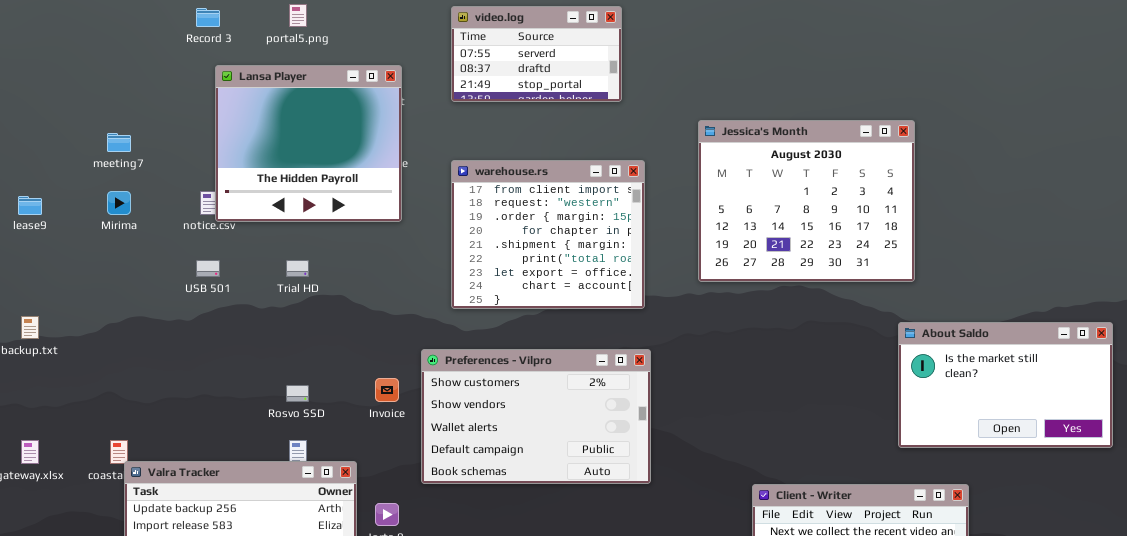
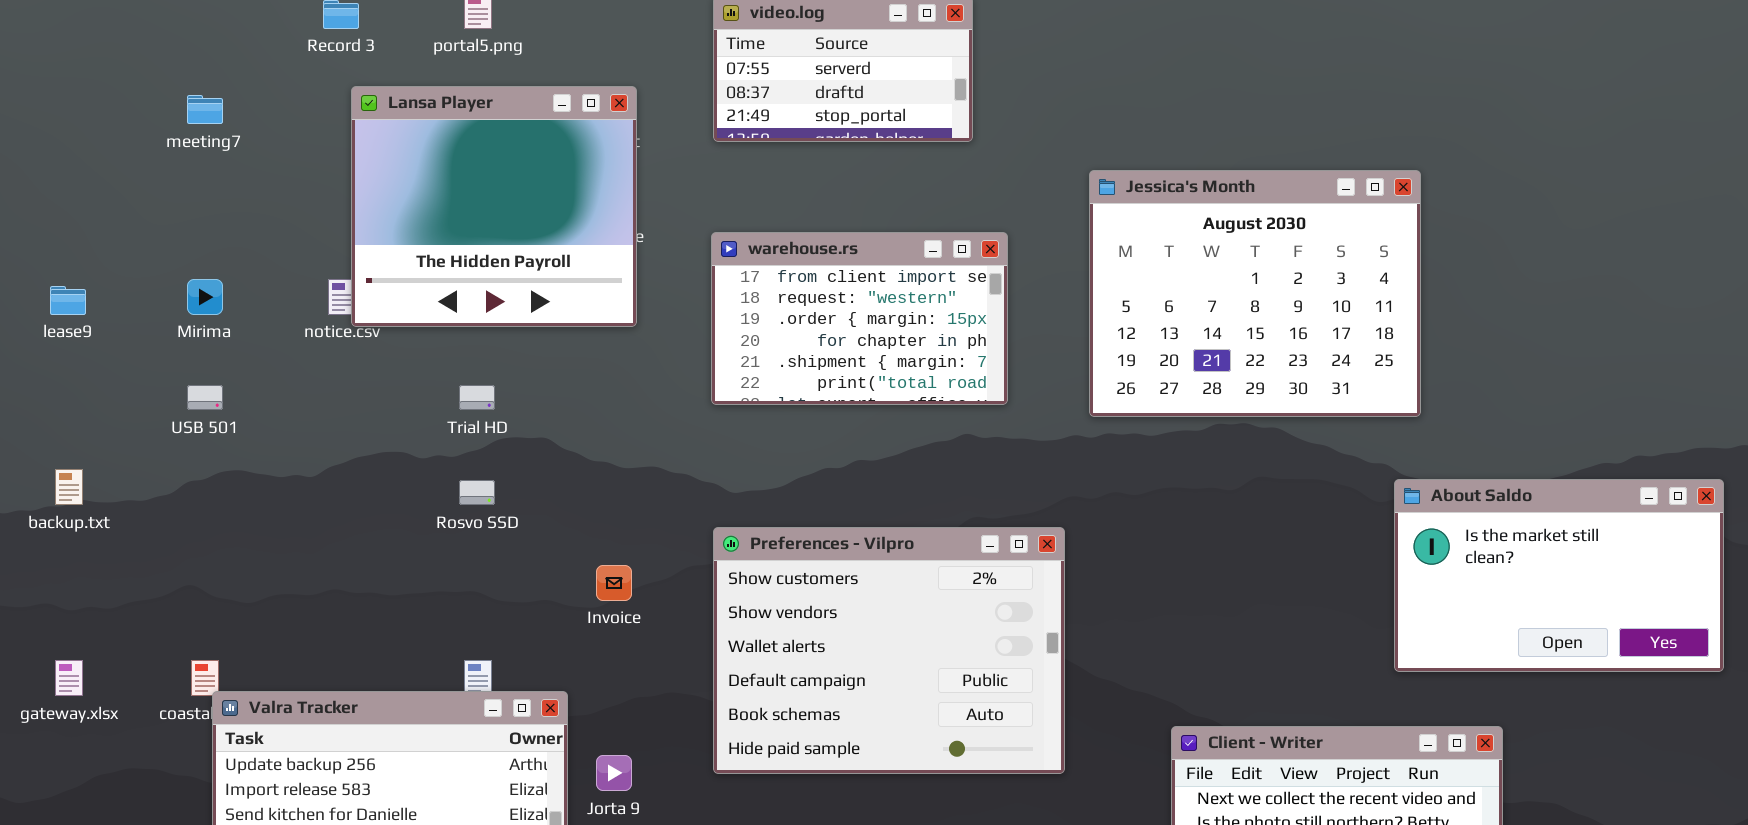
meeting7: [107,133,131,152] -> [187,95,223,124], moved
warehouse.rs: [451,160,645,309] -> [711,232,1008,405], resized
USB 501: [196,260,220,277] -> [187,385,223,410], moved
Preferences - Vilpro: [421,349,651,484] -> [713,527,1065,774], moved, resized
Rosvo SSD: [286,385,309,402] -> [459,480,495,505], moved

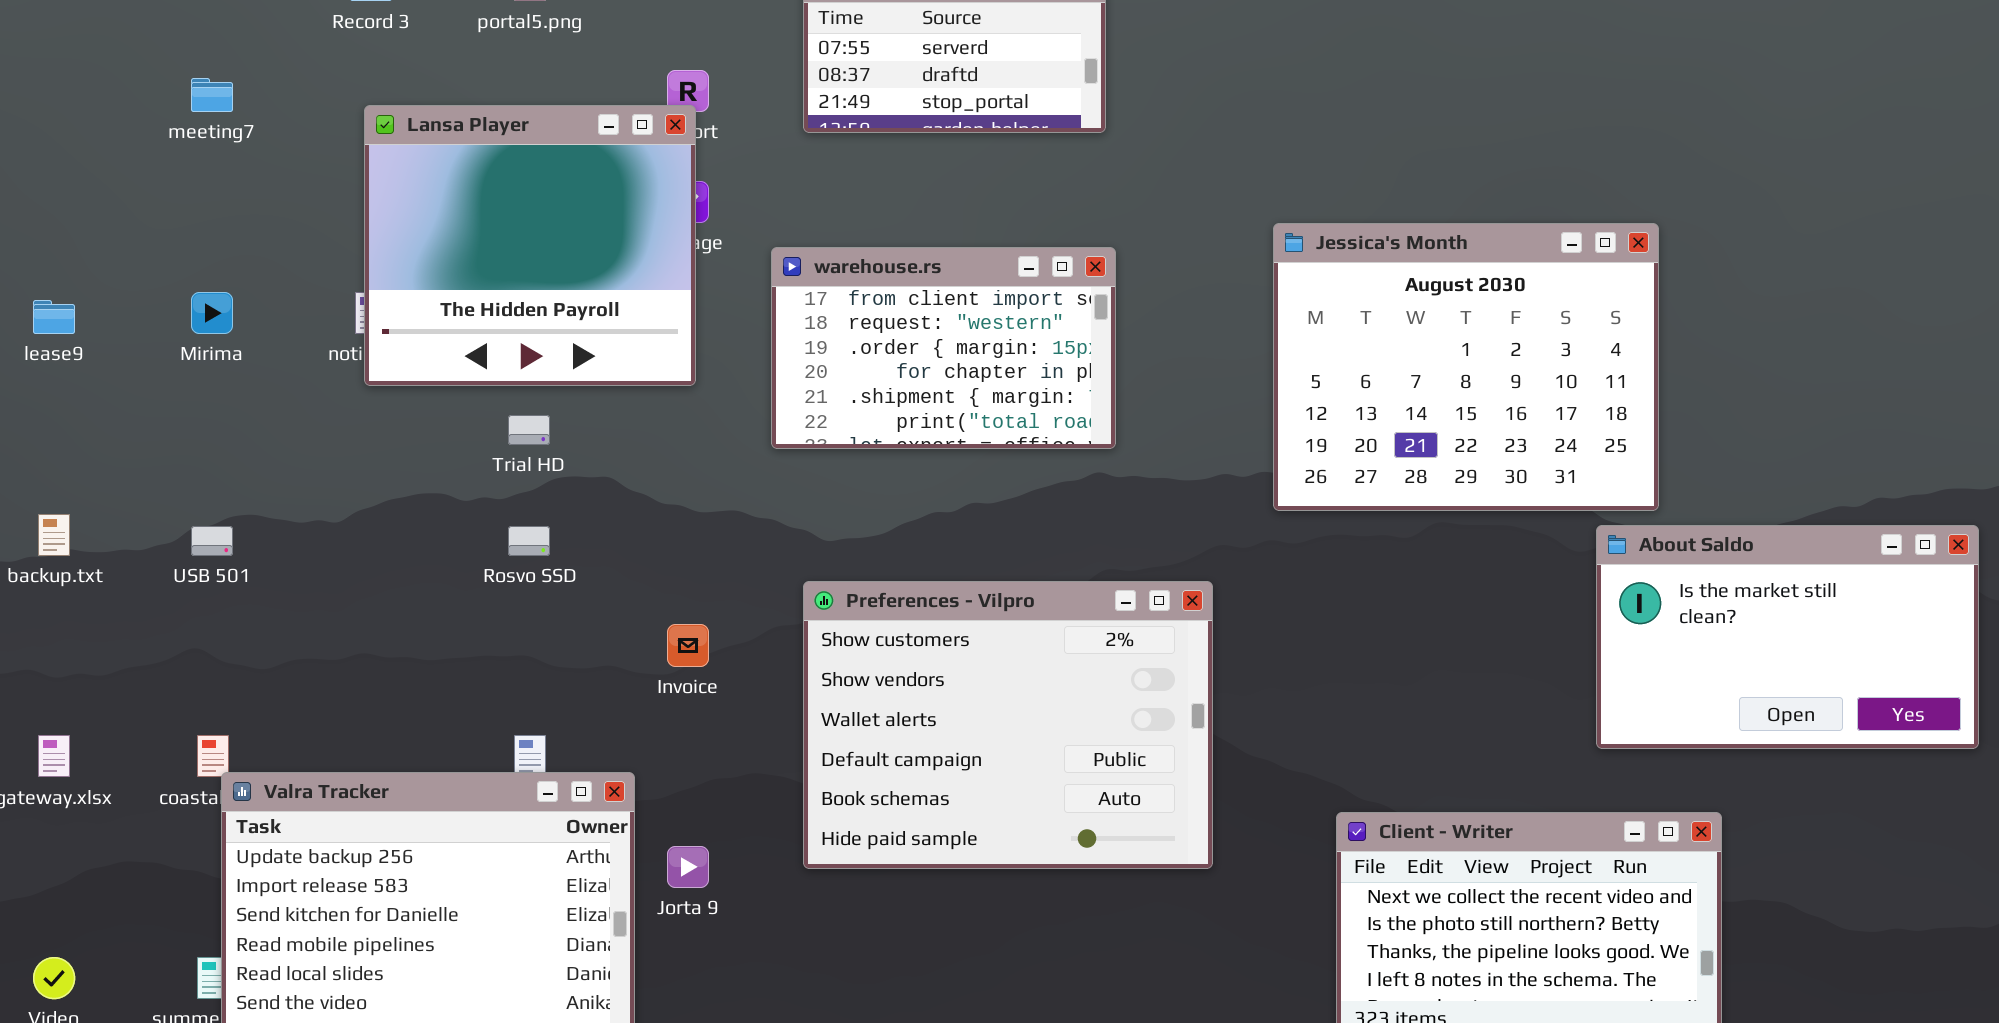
Lansa Player: [351,86,637,327] -> [364,105,696,386], moved
Jessica's Month: [1089,170,1421,417] -> [1273,223,1659,511], moved
warehouse.rs: [711,232,1008,405] -> [771,247,1116,449], moved
USB 501: [187,385,223,410] -> [191,526,233,556], moved

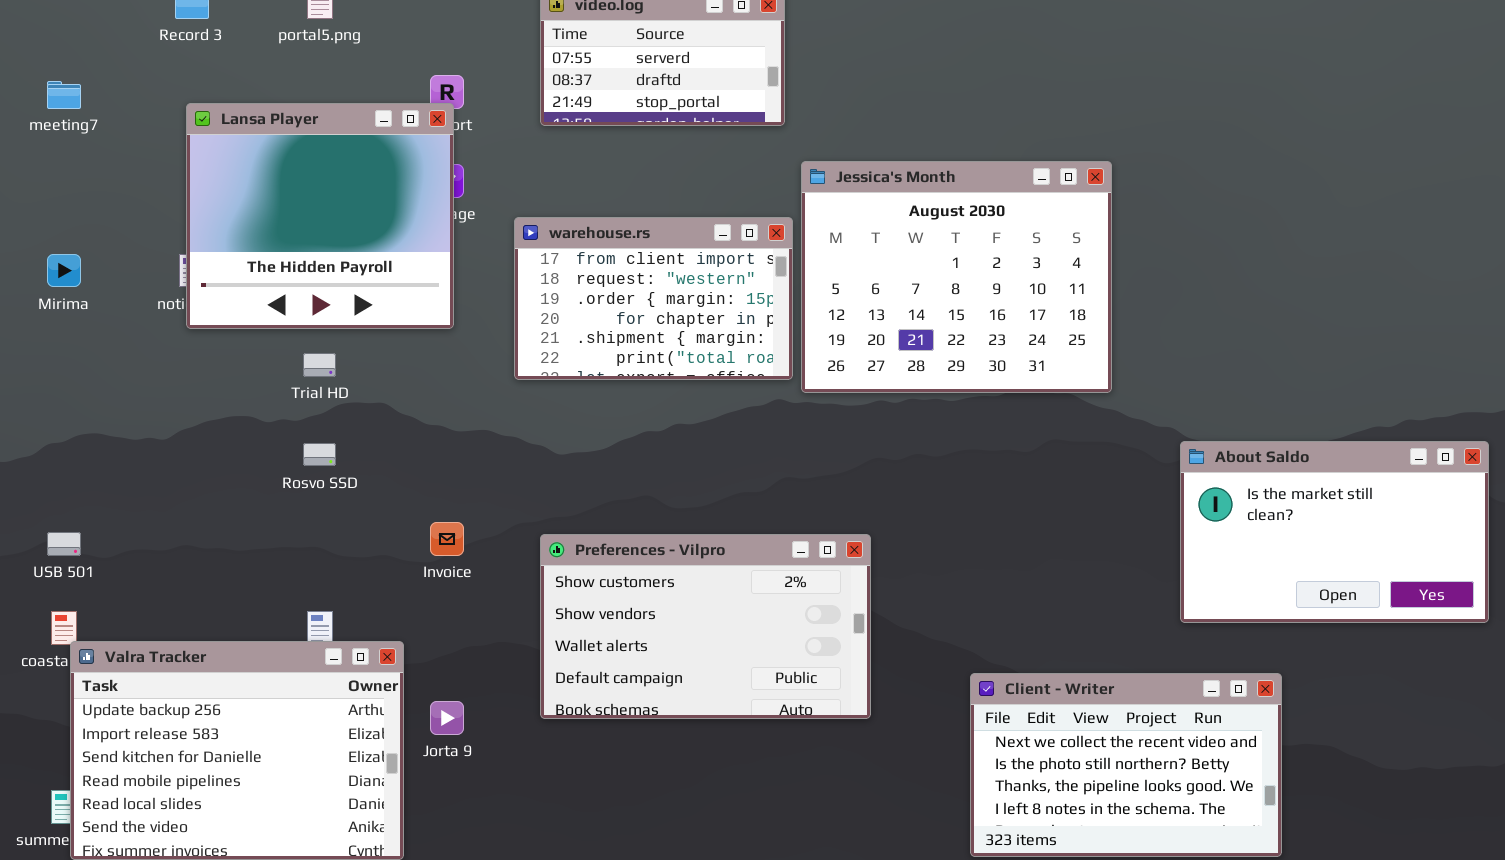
Jessica's Month: [1273,223,1659,511] -> [801,161,1112,393], moved
USB 501: [191,526,233,556] -> [47,532,81,556], moved
Preferences - Vilpro: [803,581,1213,869] -> [540,534,871,719], resized

